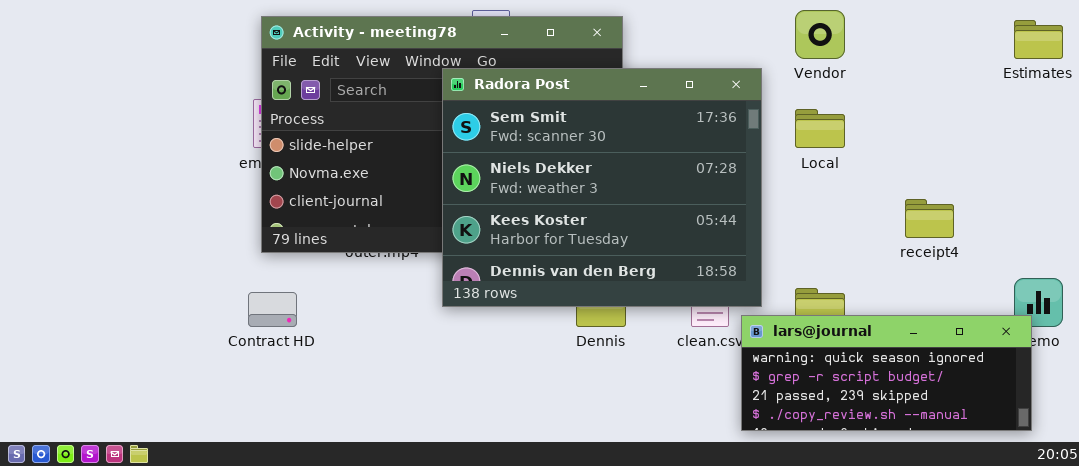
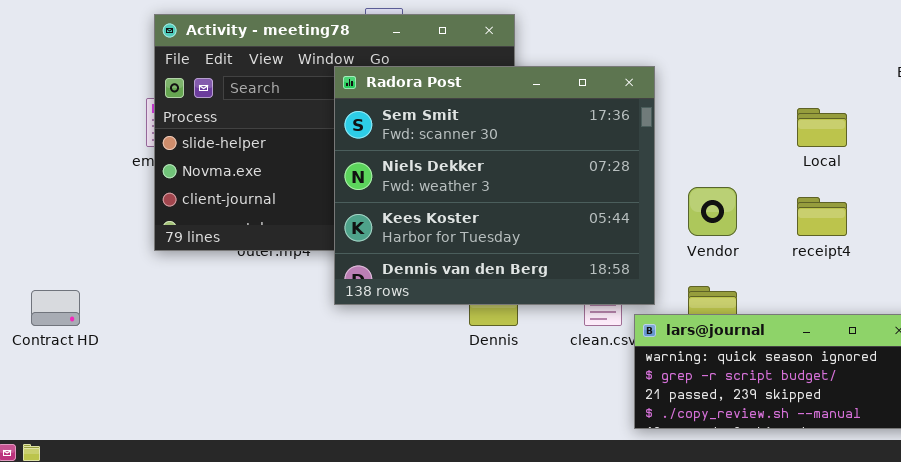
Vendor: [795,10,845,59] -> [688,187,737,236], moved
Local: [795,109,845,148] -> [797,108,847,147], moved
Contract HD: [248,292,297,327] -> [31,290,80,326], moved

